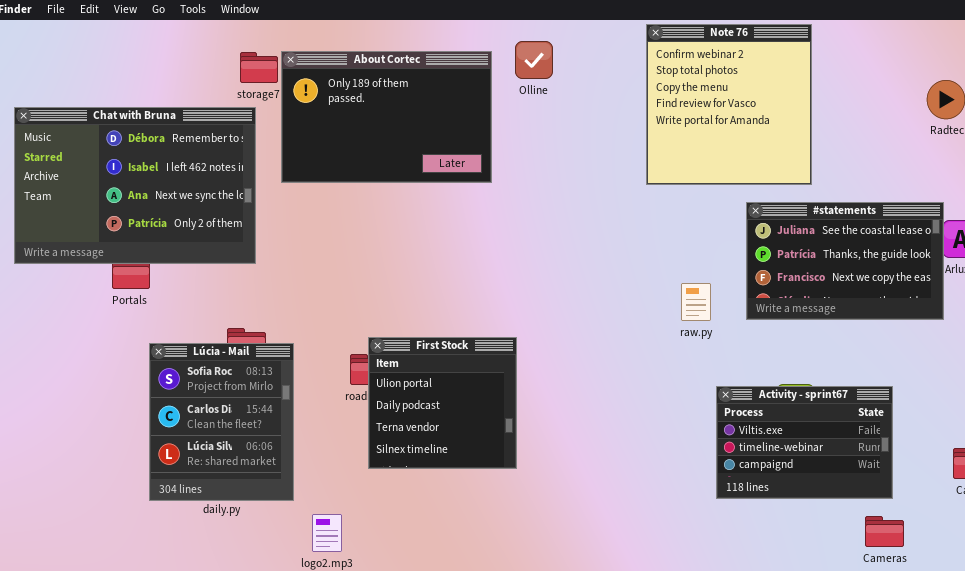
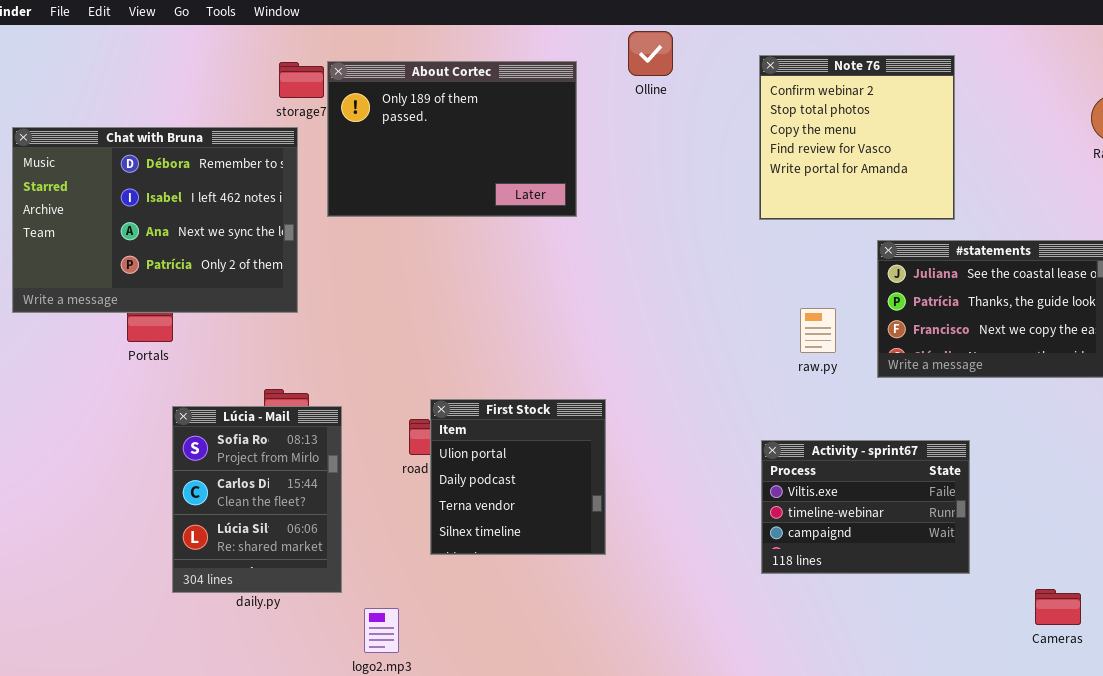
Note 76: [646,24,812,185] -> [759,55,955,220], resized
Olline: [515,41,553,79] -> [628,31,673,76], moved
raw.py: [681,283,711,321] -> [800,308,836,353], moved
Activity - sprint67: [716,386,893,499] -> [761,440,970,574], moved
Cameras: [865,516,904,547] -> [1035,589,1081,625], moved

